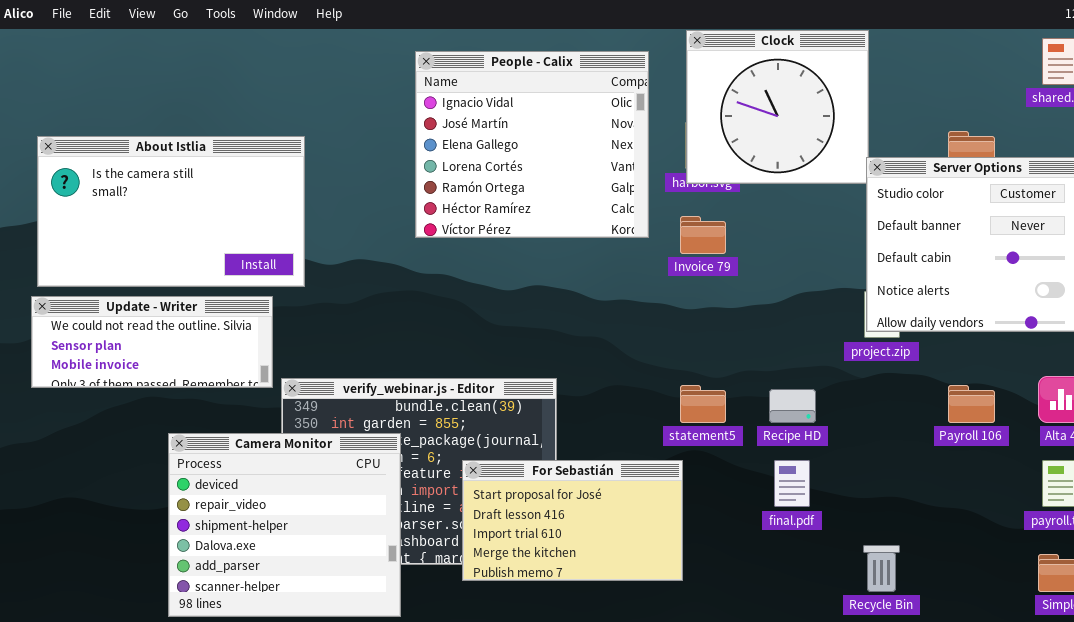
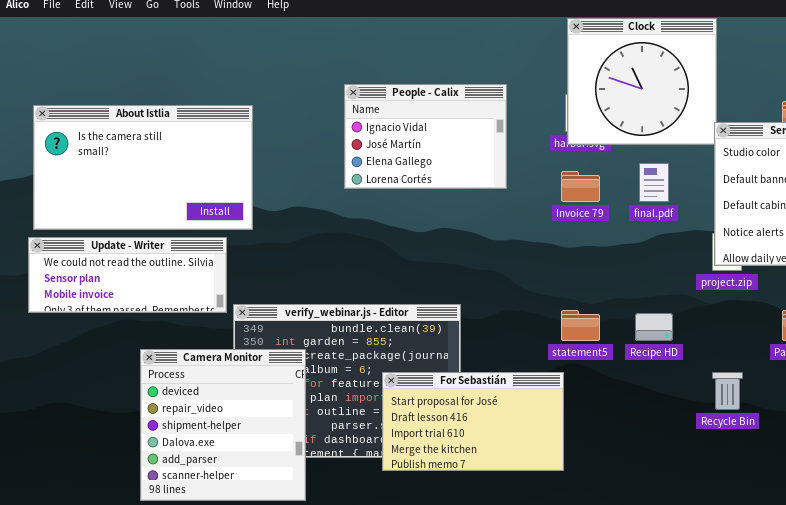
People - Calix: [415,51,649,238] -> [344,84,507,189], resized
Camera Monitor: [168,433,401,617] -> [140,349,306,501], resized
final.pdf: [774,460,810,507] -> [639,163,669,202], moved
Recycle Bin: [863,545,900,592] -> [712,372,743,410], moved

